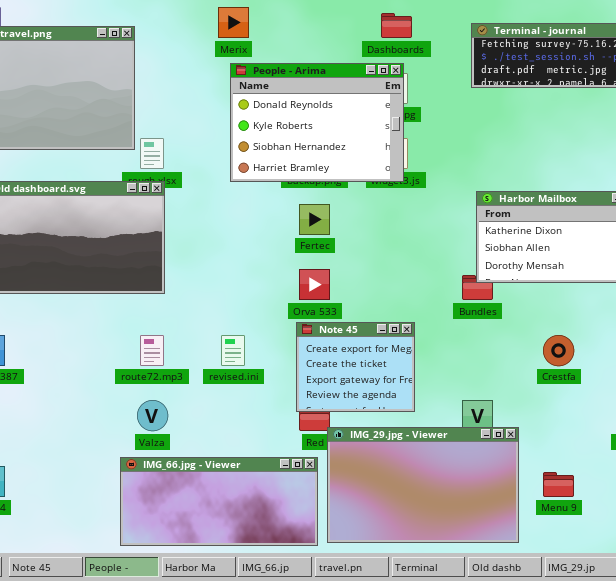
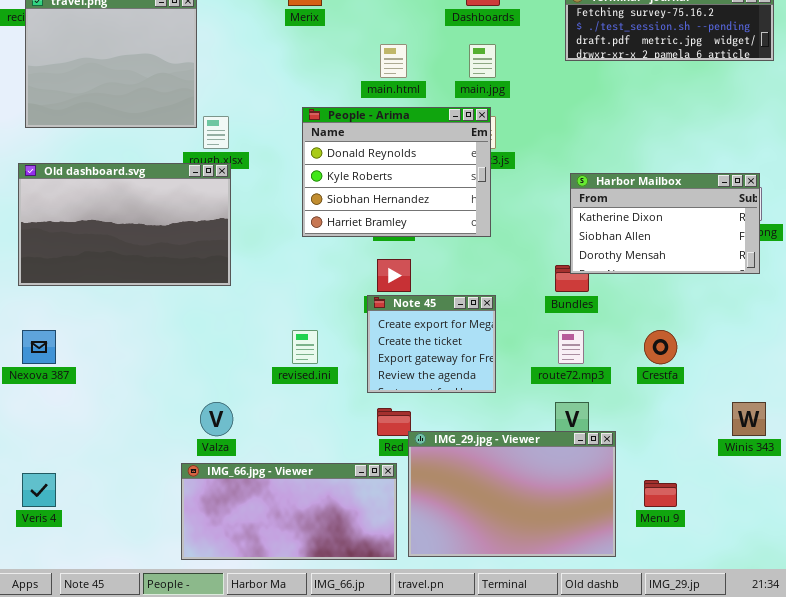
People - Arima: [230,63,404,182] -> [302,107,491,237], moved
Note 45: [296,322,415,412] -> [367,295,496,393], moved
route72.mp3: [140,335,164,366] -> [558,330,584,364], moved

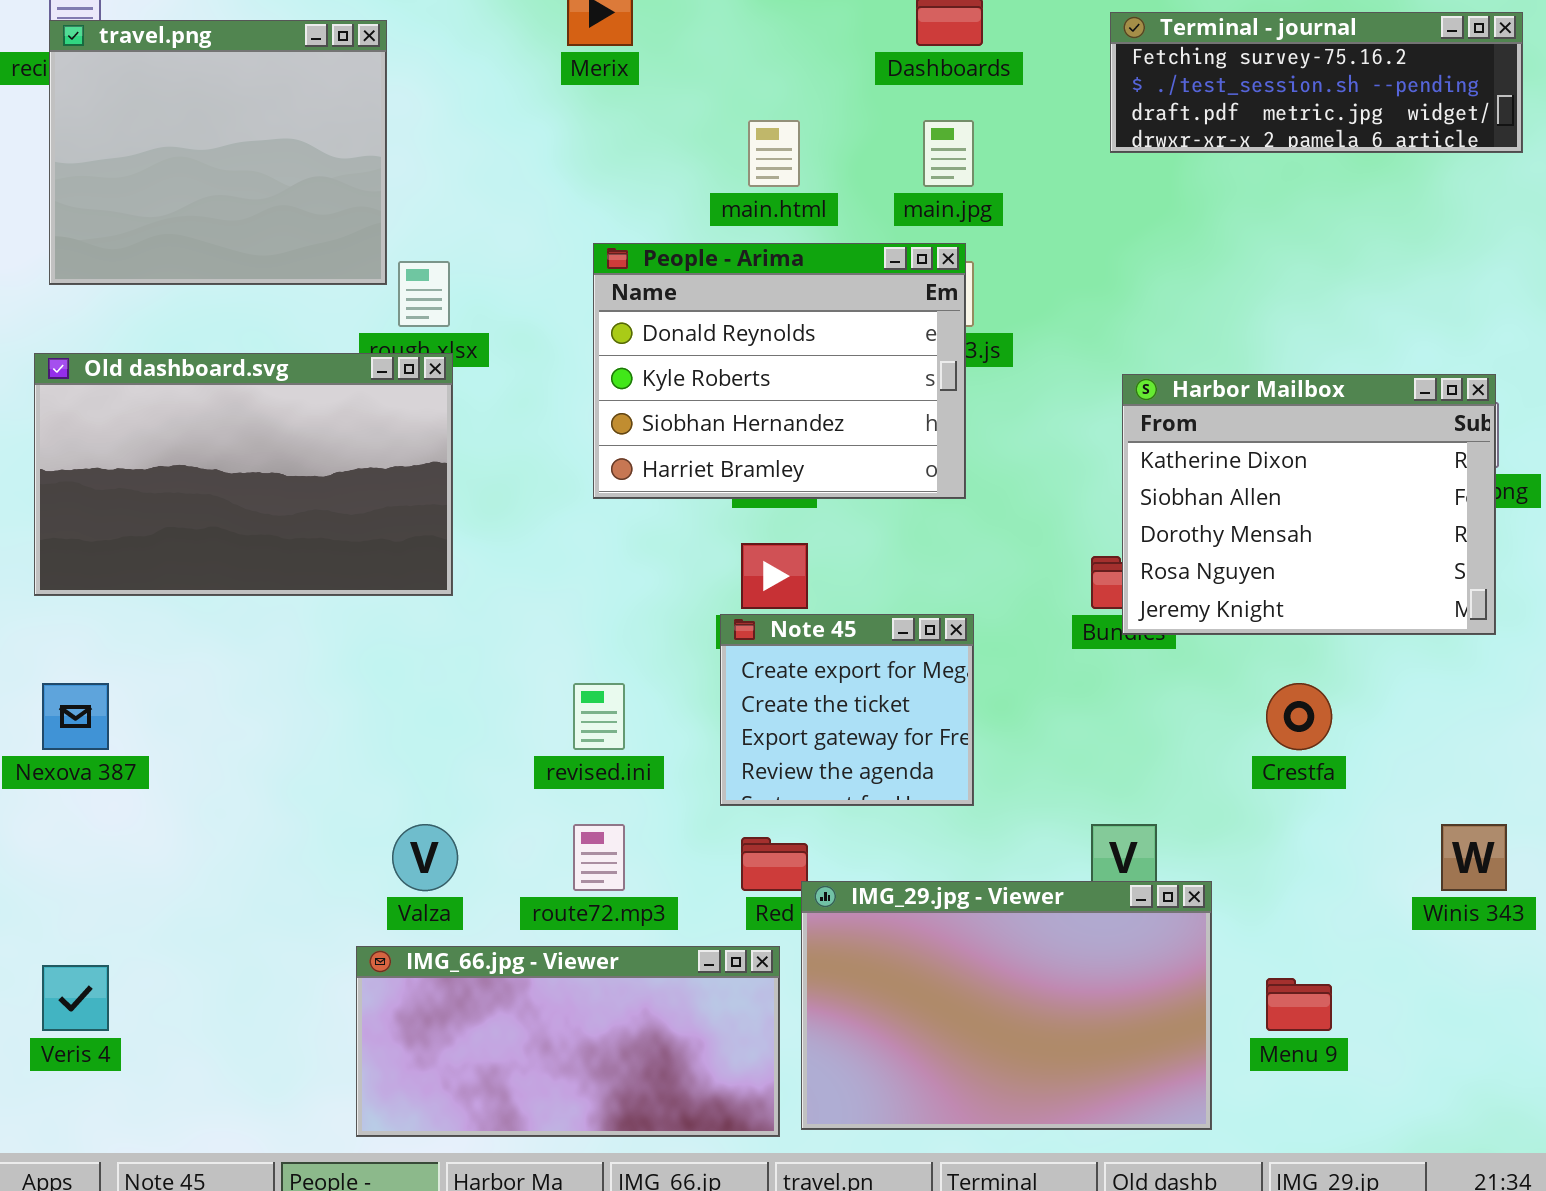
Harbor Mailbox: [570,173,760,274] -> [1122,374,1496,635], resized
route72.mp3: [558,330,584,364] -> [573,824,625,891], moved

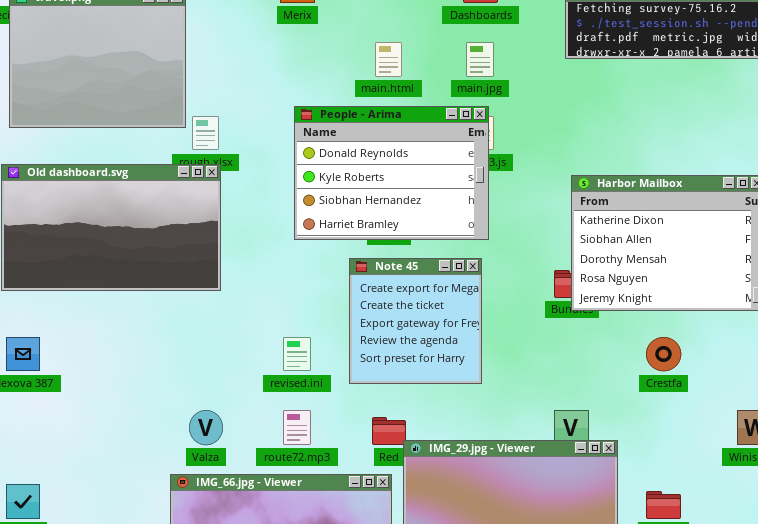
Note 45: [720,614,974,806] -> [349,258,482,384], moved, resized

